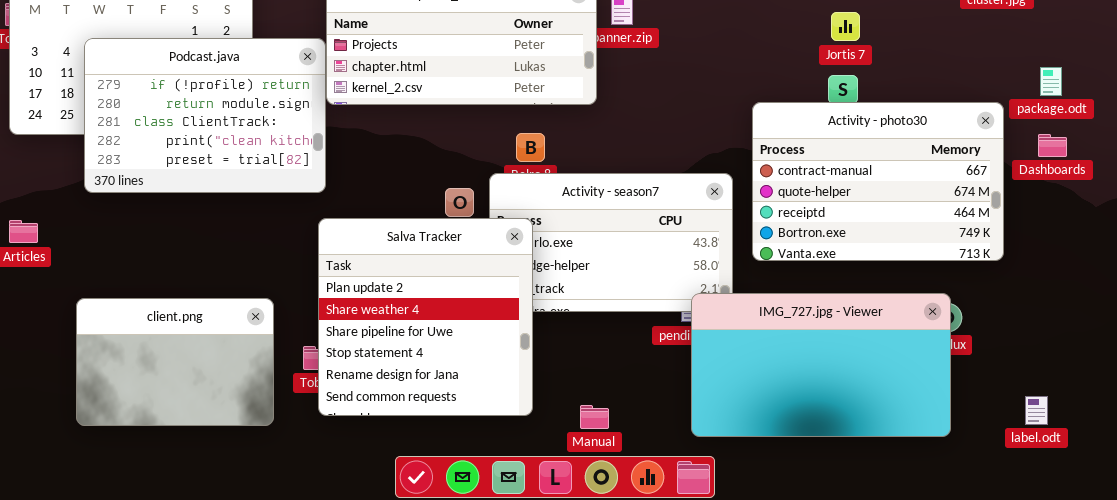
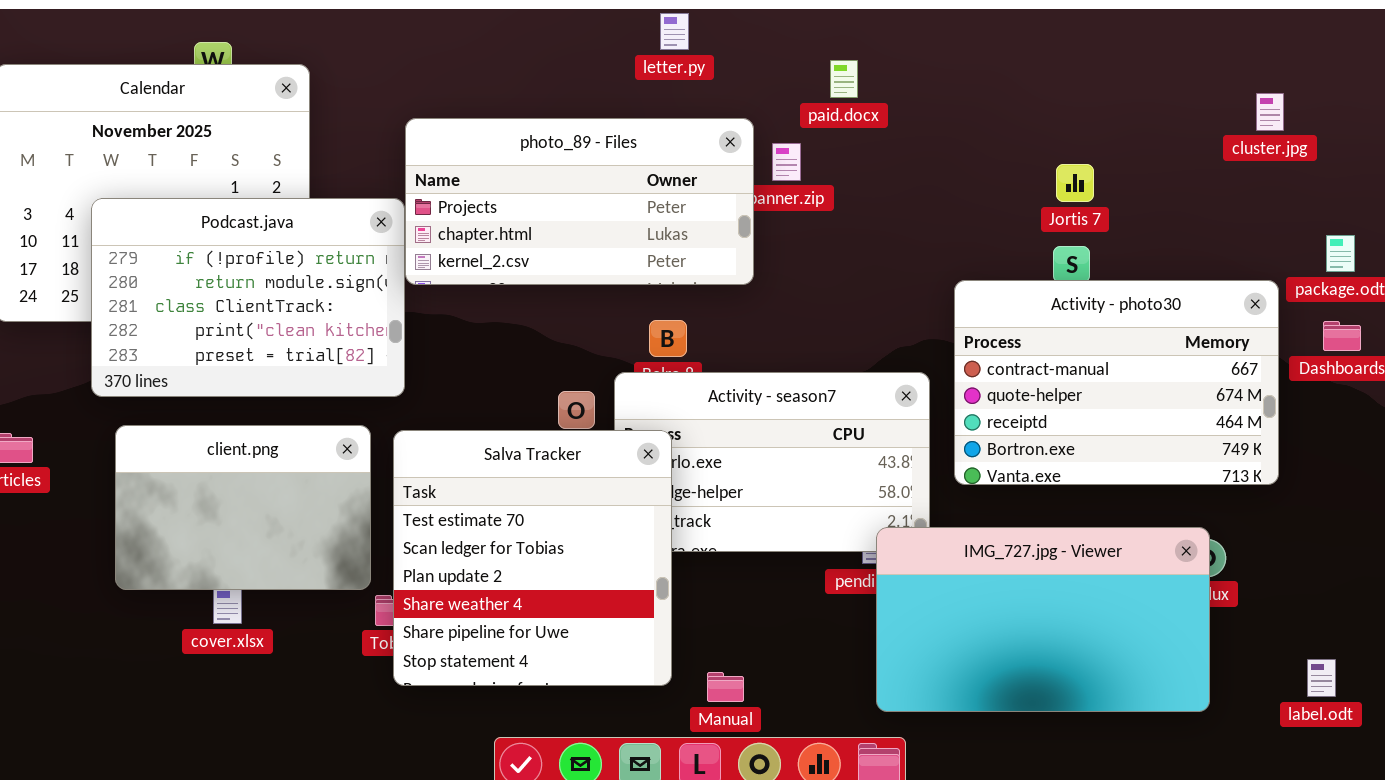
Salva Tracker: [318,218,533,416] -> [393,430,672,686], scrolled up 2 rows
client.png: [76,298,274,426] -> [115,425,371,590], moved
Manual: [580,405,609,429] -> [707,672,744,702], moved

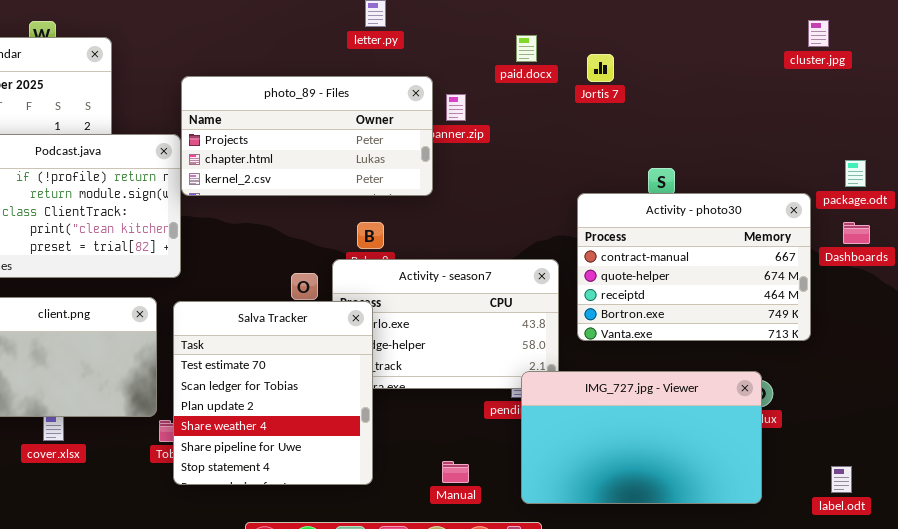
paid.docx: [830,60,858,98] -> [516,35,537,62], moved
cluster.jpg: [1256,93,1284,131] -> [808,20,829,47], moved
Jortis 7: [1056,164,1094,202] -> [587,54,614,82], moved
Manual: [707,672,744,702] -> [442,461,469,483], moved

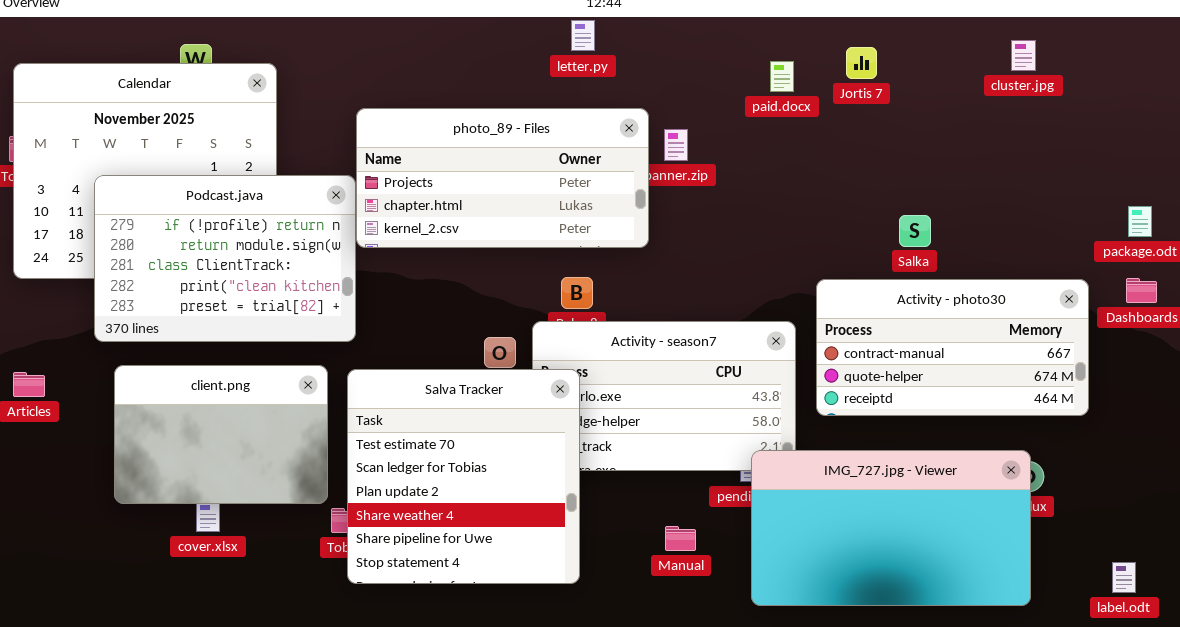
cluster.jpg: [808,20,829,47] -> [1011,40,1036,71], moved
paid.docx: [516,35,537,62] -> [770,61,794,92], moved
Jortis 7: [587,54,614,82] -> [846,47,877,79], moved
Activity - photo30: [577,193,811,341] -> [816,279,1089,416], resized
Manual: [442,461,469,483] -> [665,526,696,551], moved

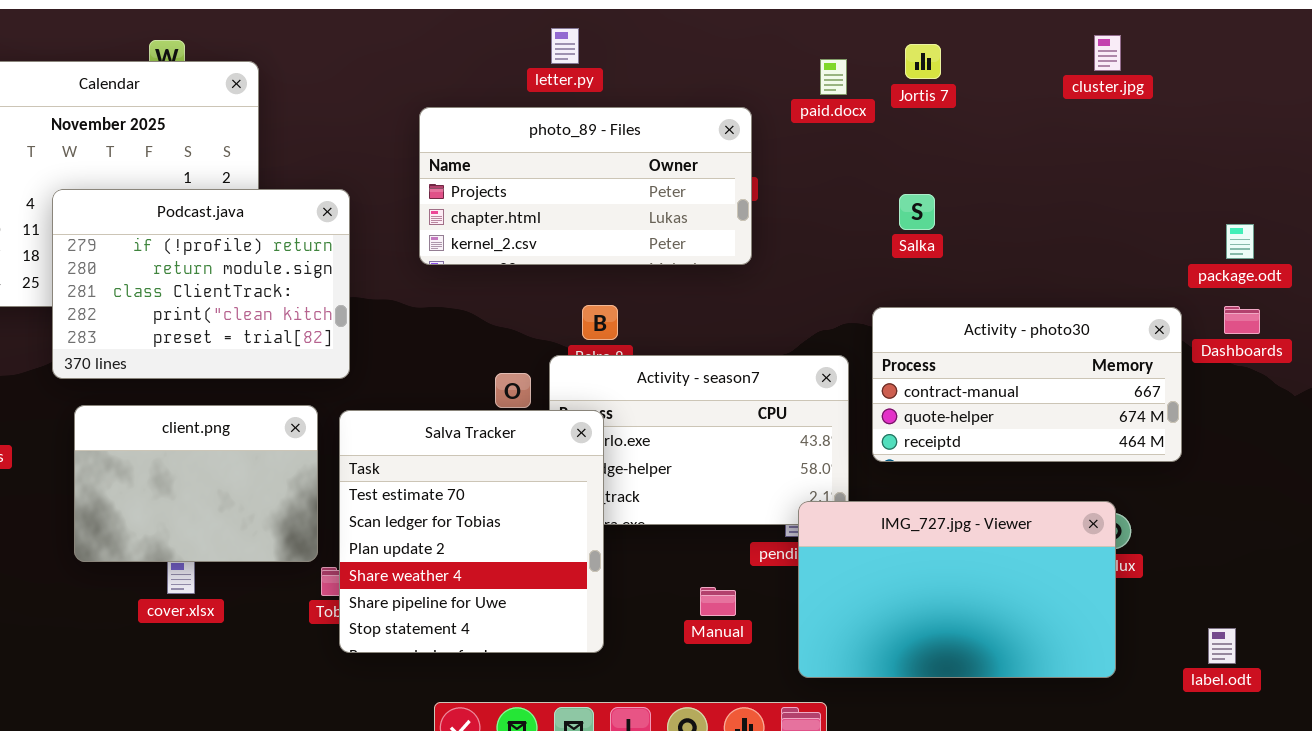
letter.py: [571,20,595,51] -> [551,28,579,64], moved
photo_89 - Files: [356,108,649,248] -> [419,107,752,265], moved
Salka: [899,215,931,247] -> [899,194,935,230], moved

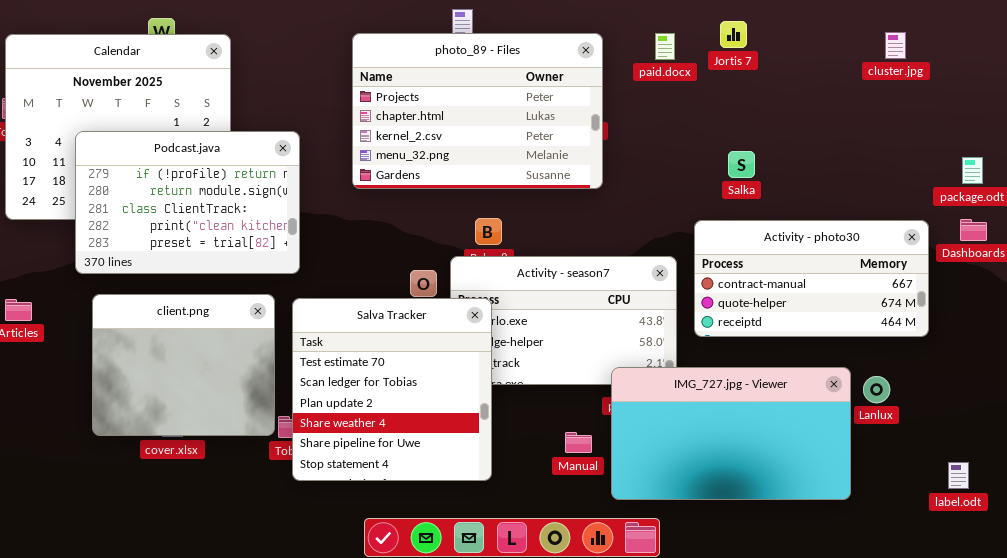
cluster.jpg: [1094,35,1121,71] -> [885,32,906,59], moved
photo_89 - Files: [419,107,752,265] -> [352,33,603,189], resized
Salka: [899,194,935,230] -> [728,151,755,178], moved
client.png: [74,405,318,562] -> [92,294,275,436], resized
IMG_727.jpg - Viewer: [798,501,1116,678] -> [611,367,851,500], moved

